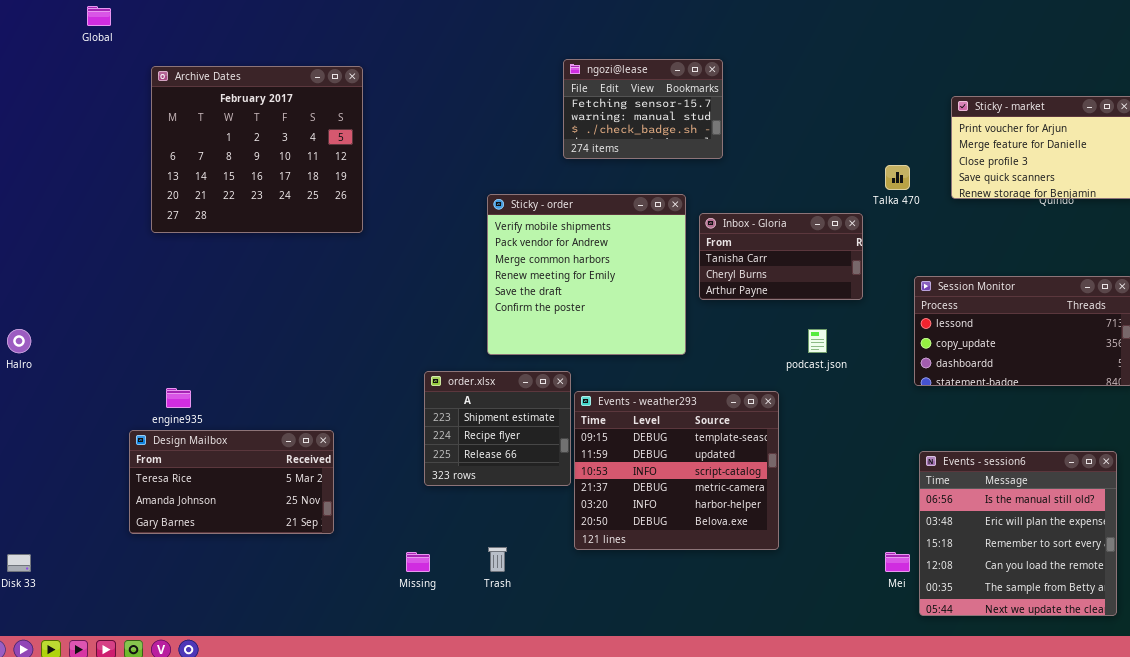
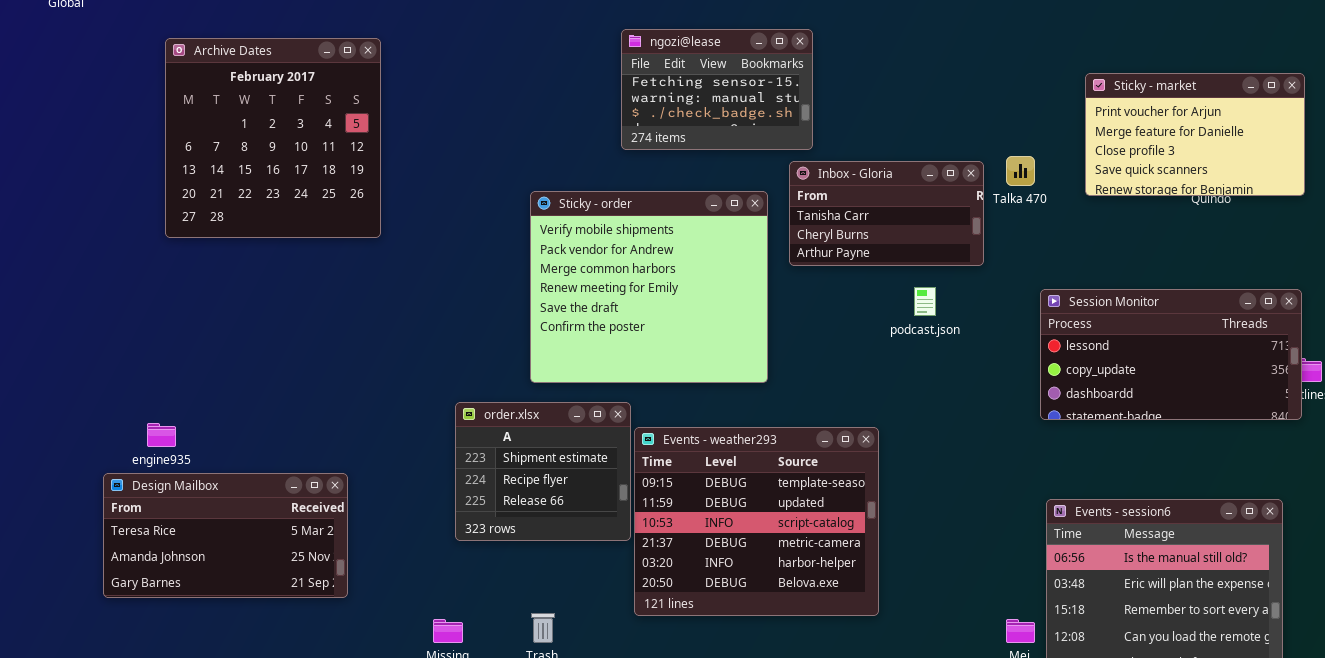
Archive Dates: [151,66,363,233] -> [165,38,381,238], resized
Inbox - Gloria: [699,213,863,300] -> [789,161,984,266], moved
podcast.json: [808,329,827,353] -> [914,287,936,316], moved

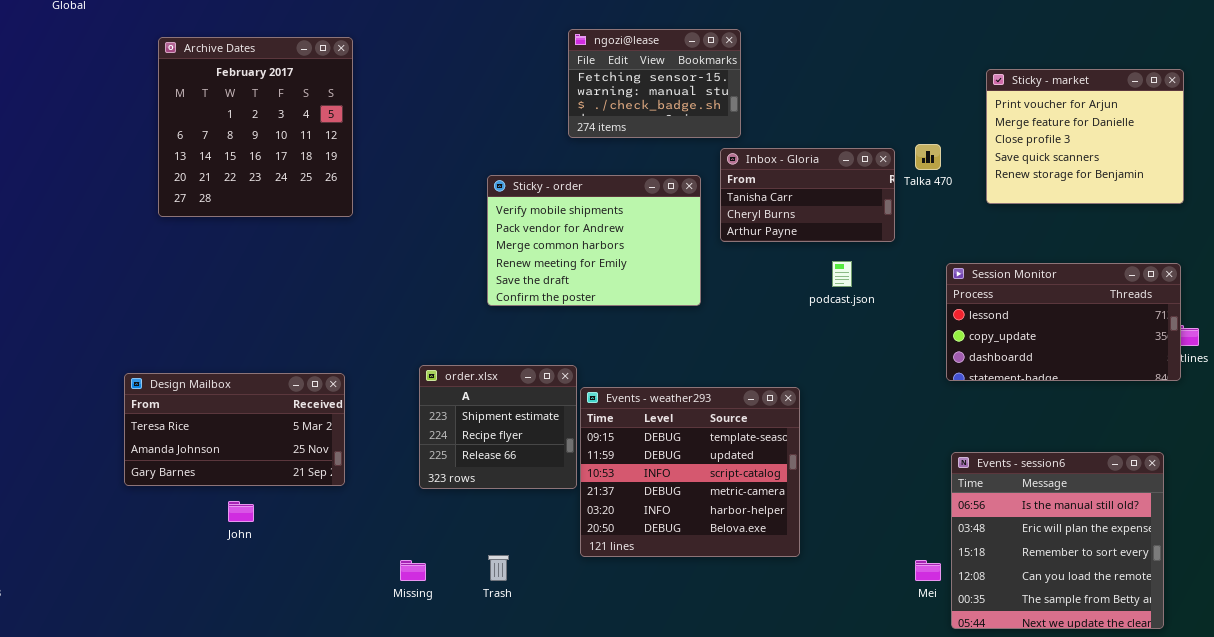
Sticky - market: [1085,73,1305,196] -> [986,69,1184,204], resized
Sticky - order: [530,191,768,383] -> [487,175,701,306], resized
Design Mailbox: [103,473,348,598] -> [124,373,345,486], moved

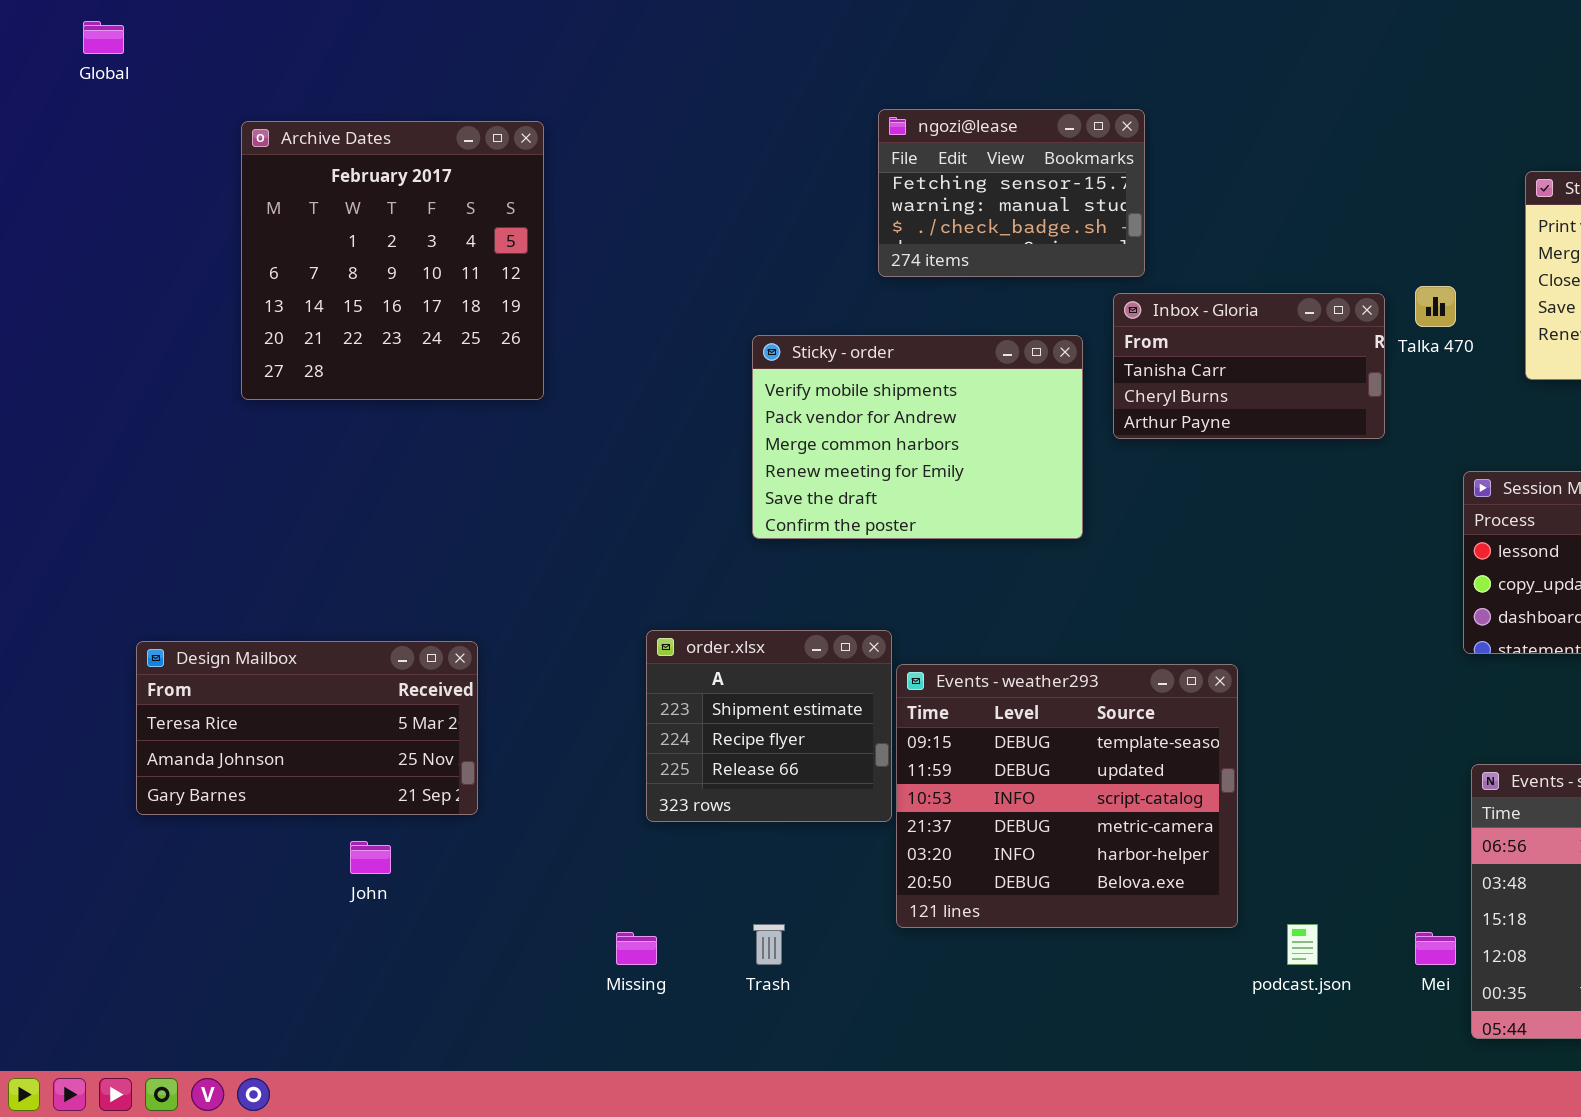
podcast.json: [832,261,852,287] -> [1287,924,1318,965], moved
Design Mailbox: [124,373,345,486] -> [136,641,478,815], moved

